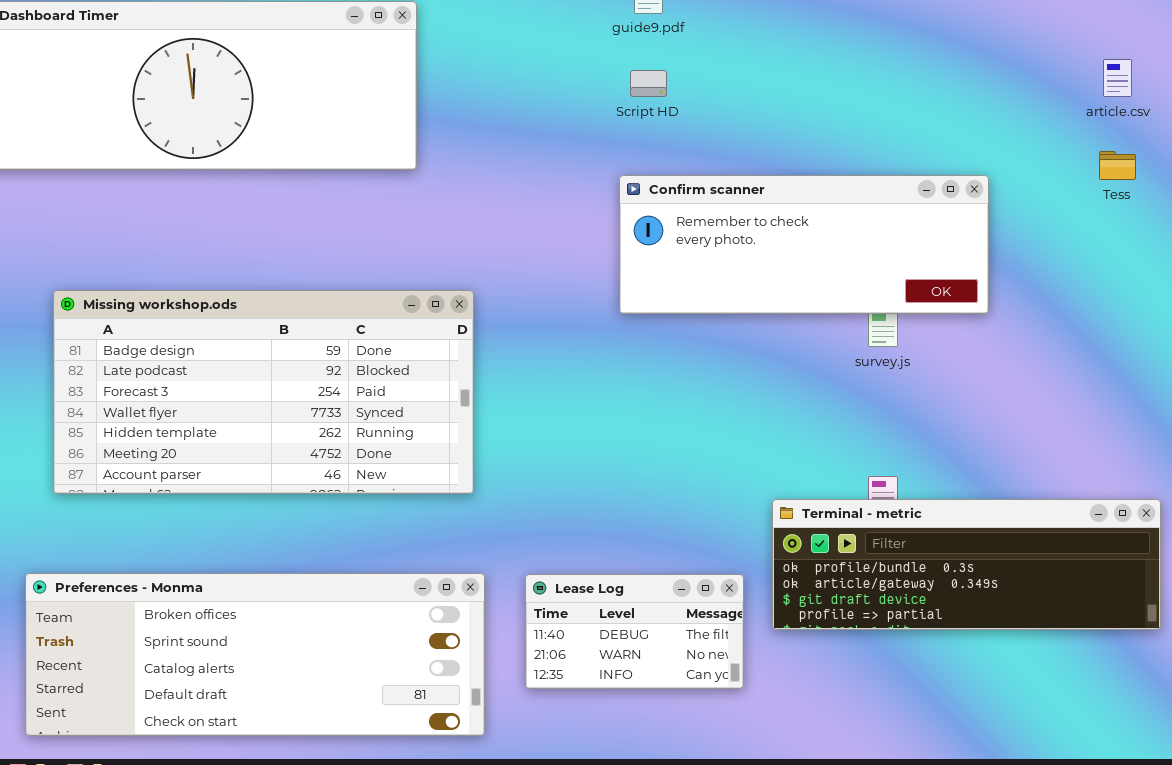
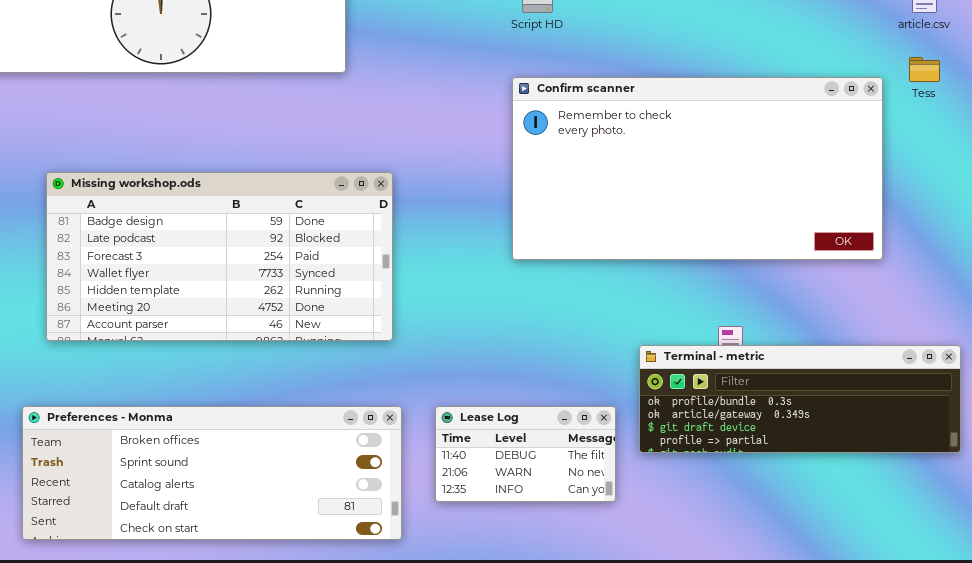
Confirm scanner: [619,175,989,314] -> [512,77,883,260], resized

